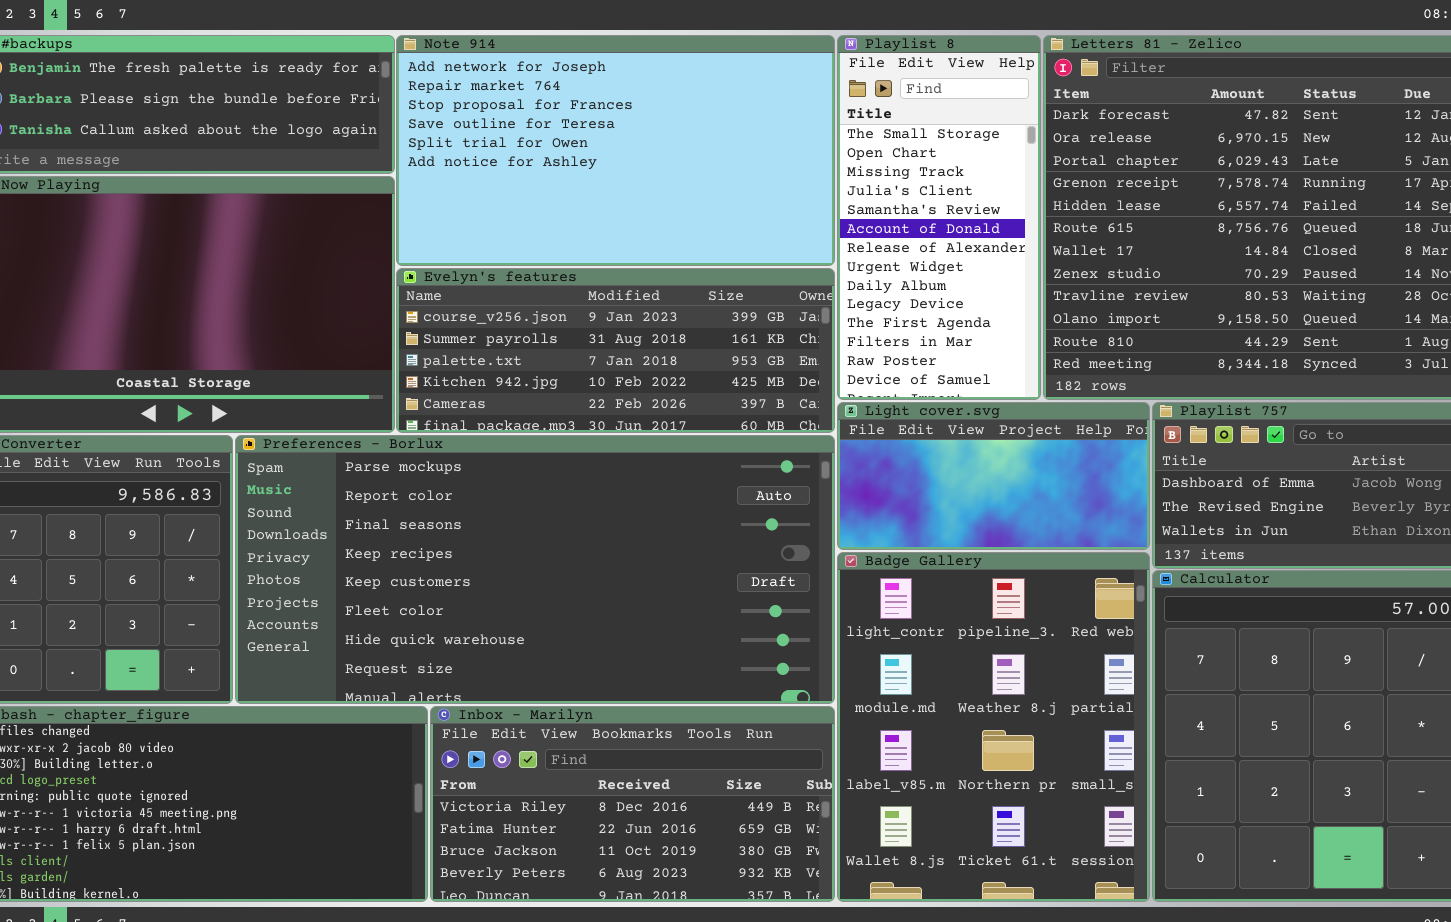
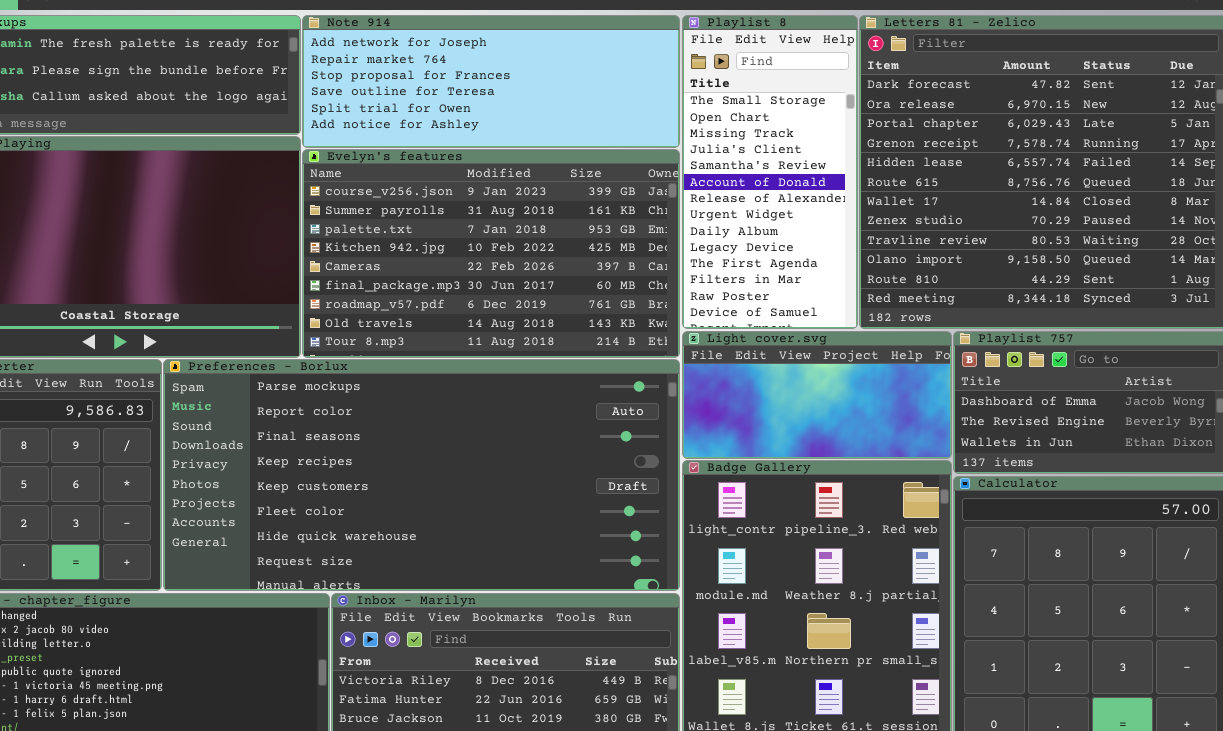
Note 914: [396,35,835,266] -> [302,15,680,148], resized
Evelyn's features: [396,268,835,433] -> [302,149,680,358], resized

